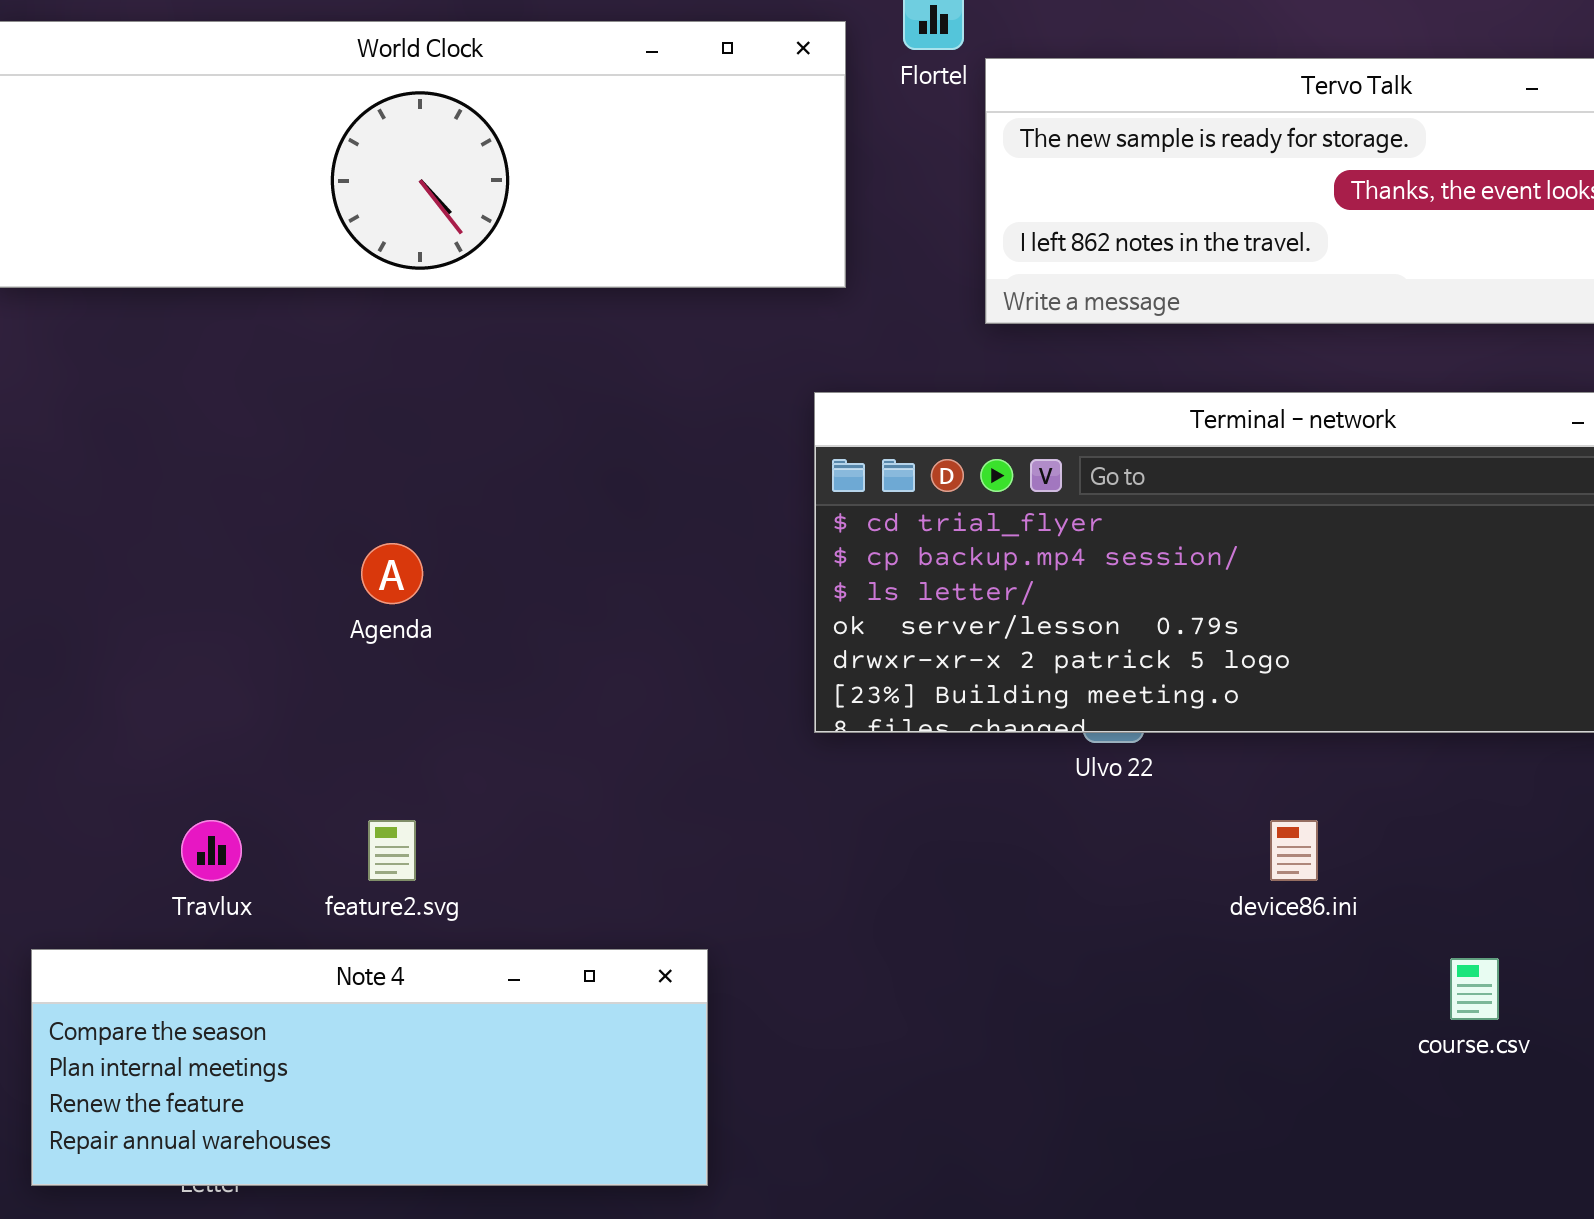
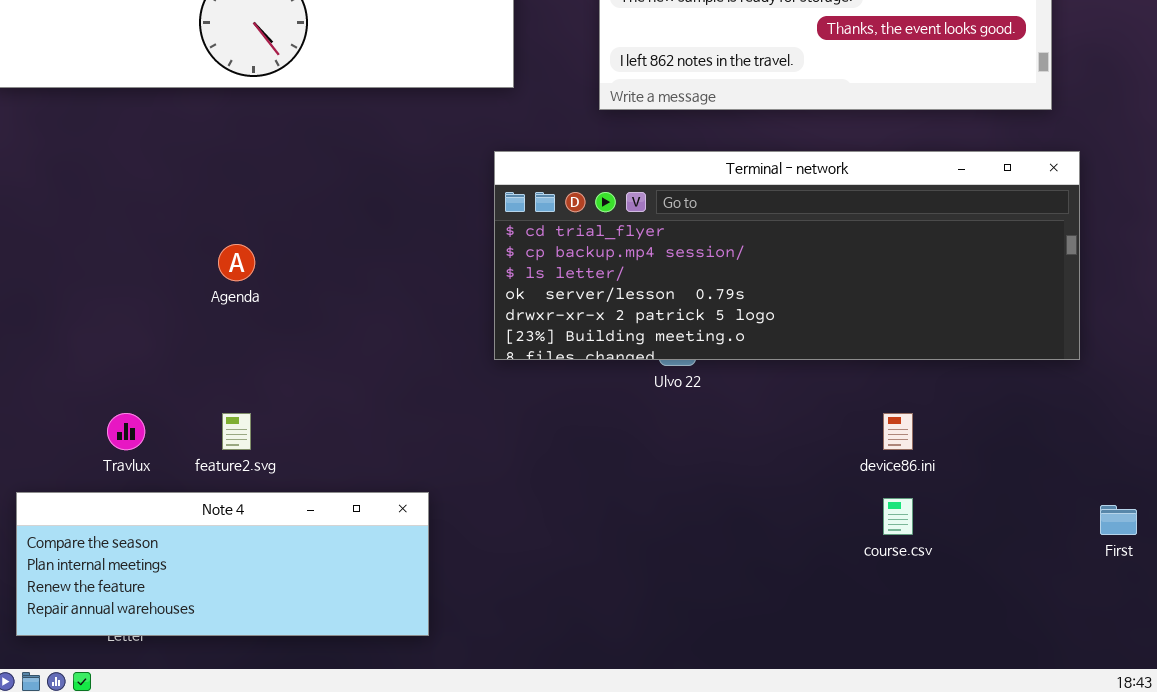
device86.ini: [1270,820,1318,881] -> [883,413,913,450], moved

